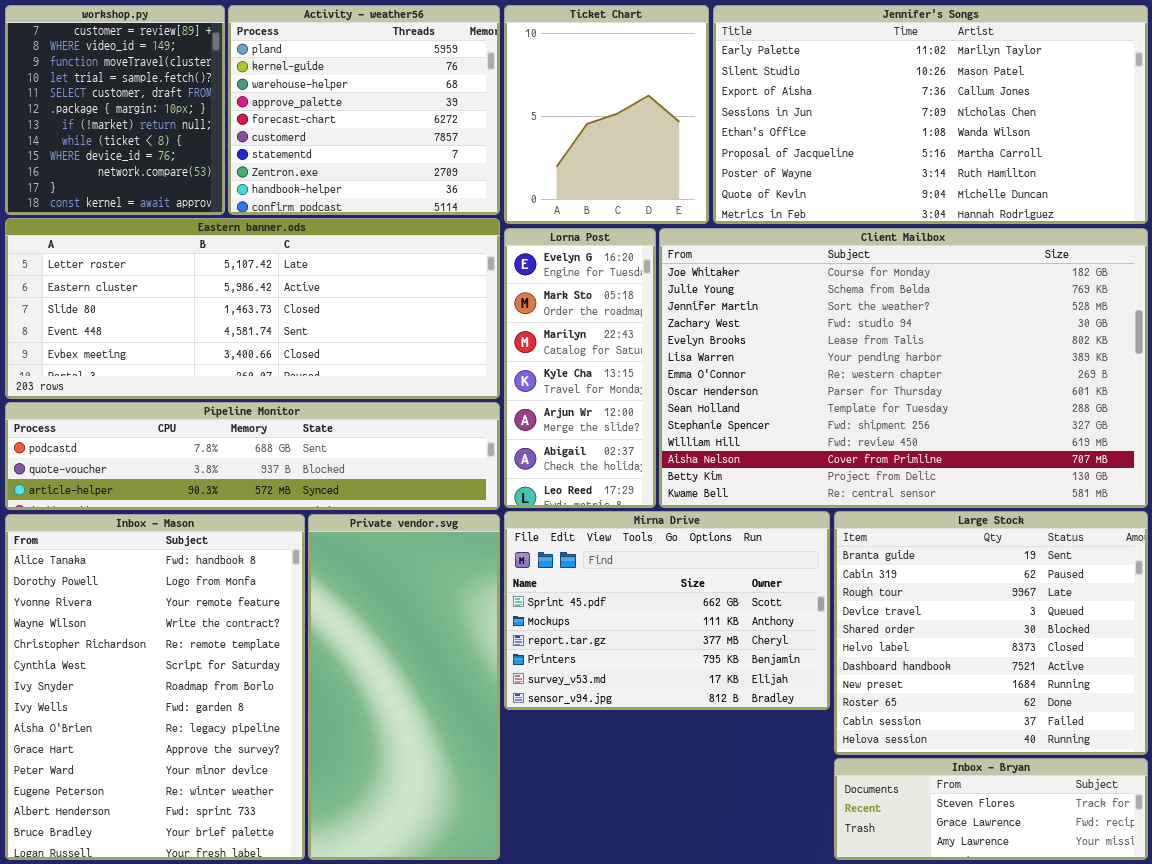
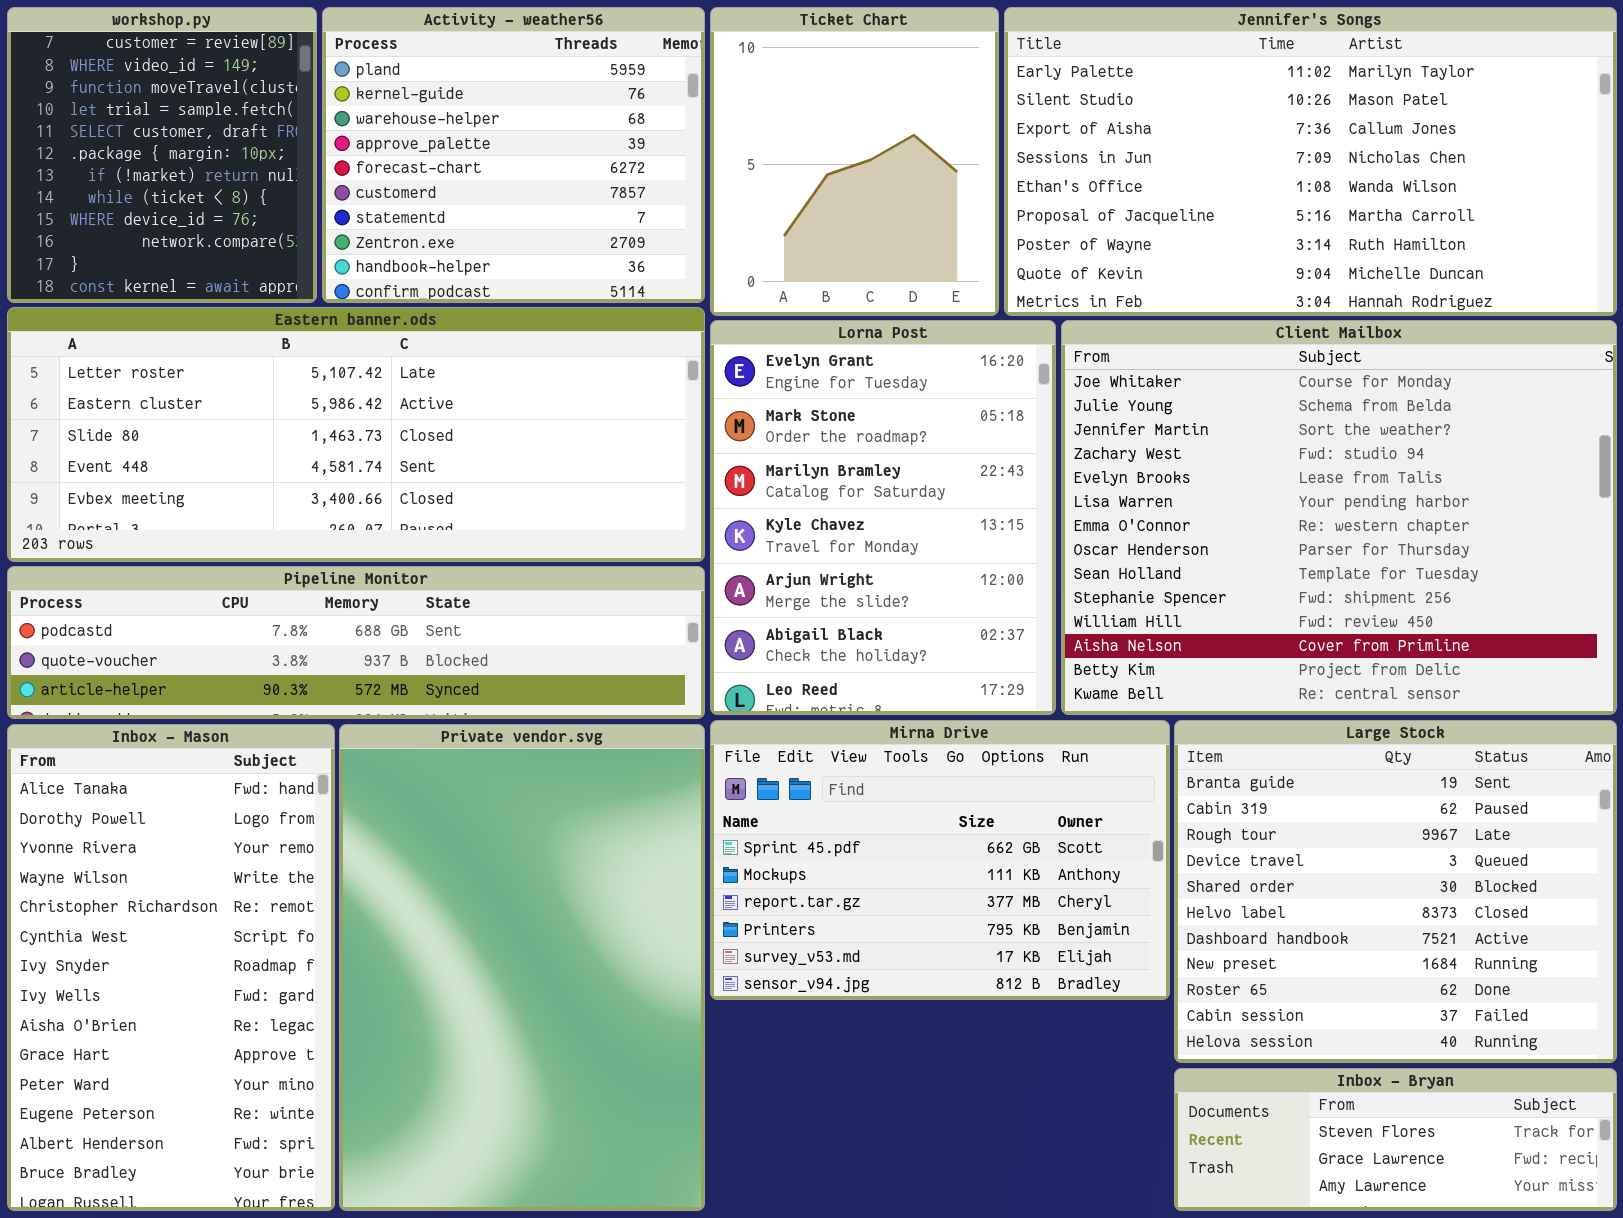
Lorna Post: [504,228,656,508] -> [710,320,1056,715], resized
Client Mailbox: [659,228,1148,508] -> [1061,320,1617,715], resized
Inbox - Mason: [5,514,305,860] -> [7,724,335,1211], resized
Private vendor.svg: [308,514,500,860] -> [339,724,705,1211], resized

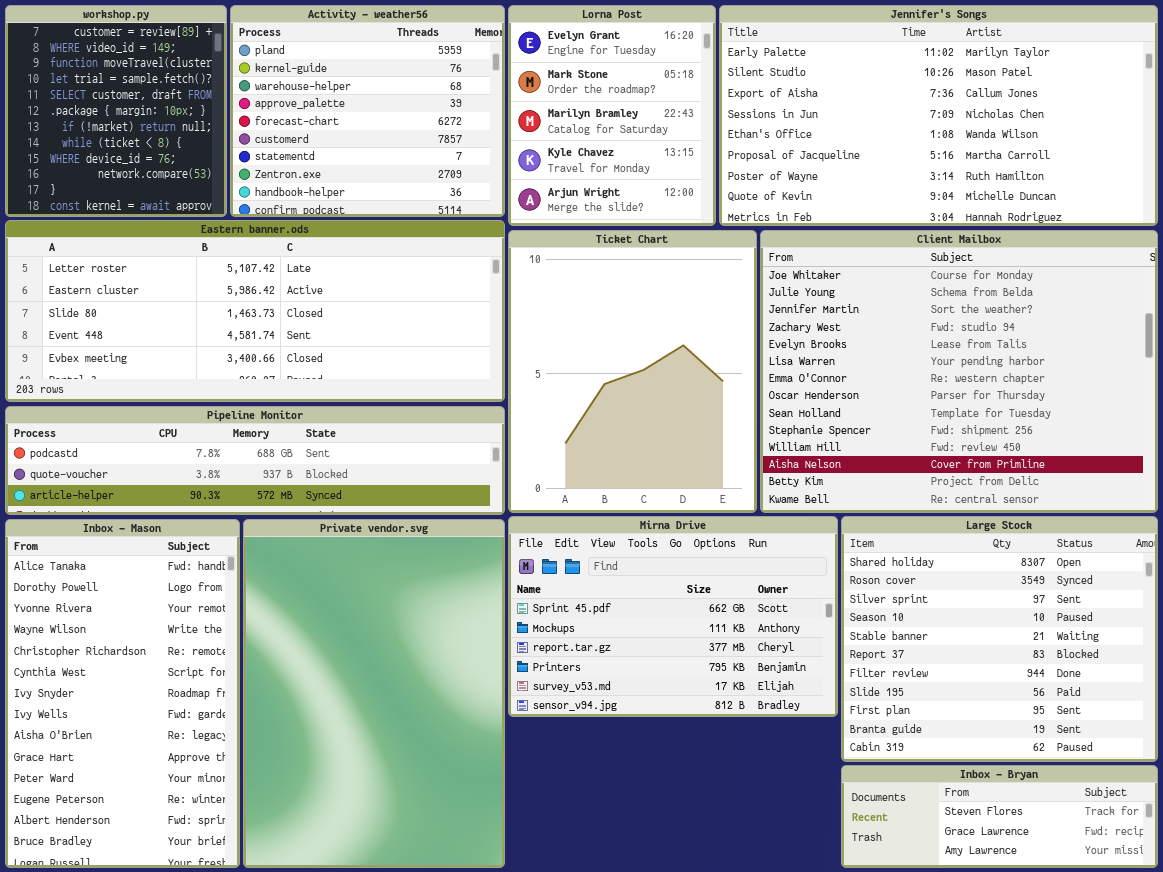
Ticket Chart: [710,7,999,316] -> [508,230,757,513], moved, resized
Lorna Post: [710,320,1056,715] -> [508,5,716,226], moved, resized
Large Stock: [1174,720,1617,1063] -> [841,516,1158,762], scrolled up 9 rows

